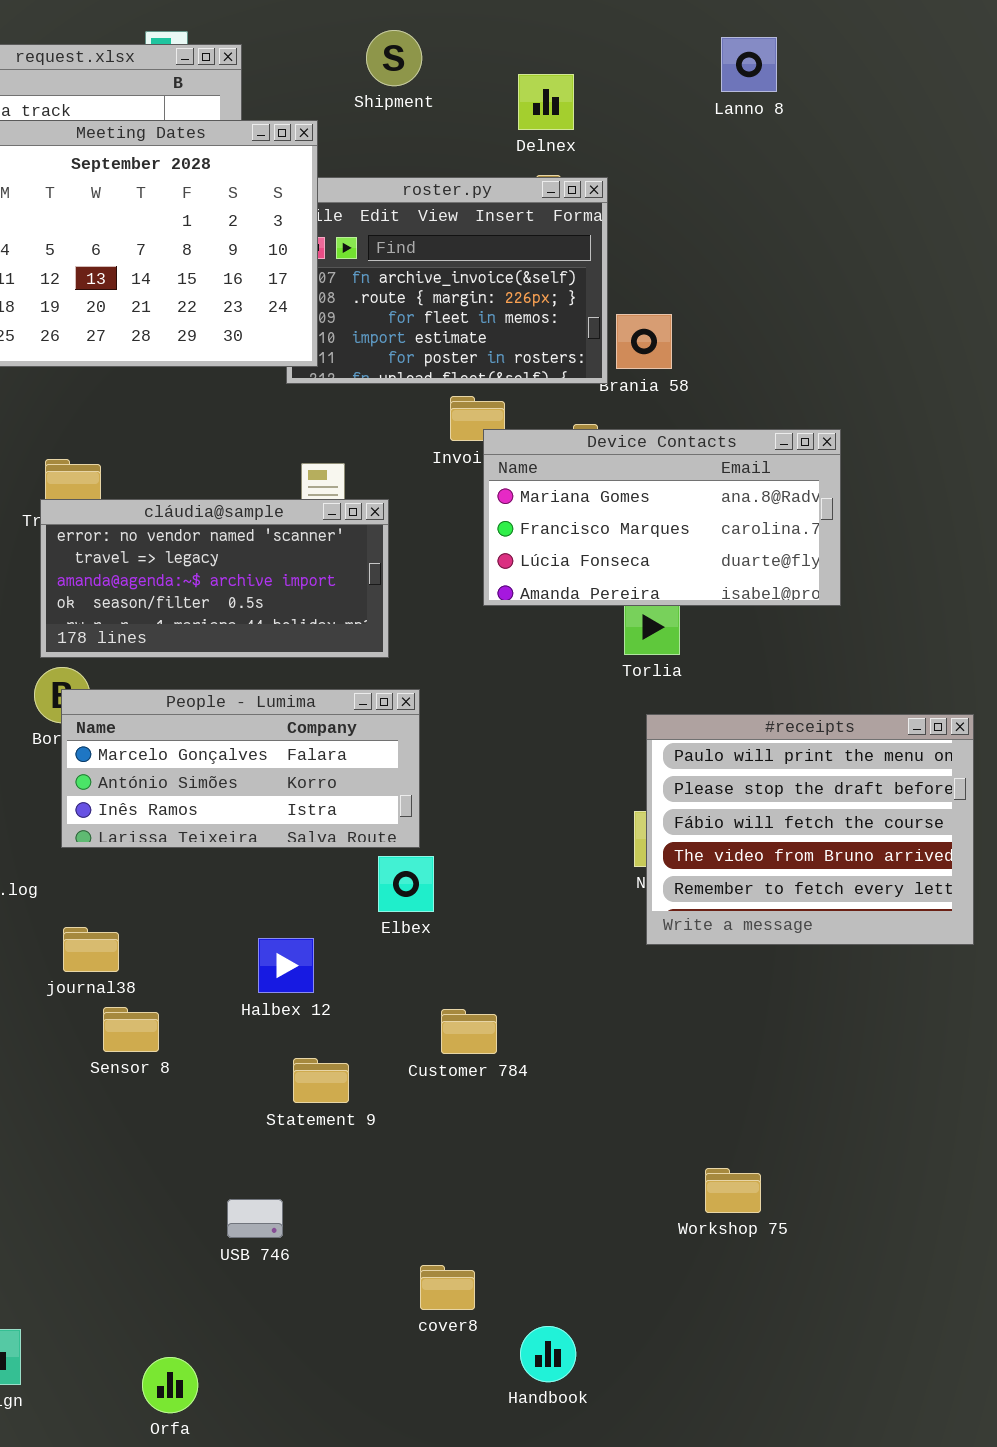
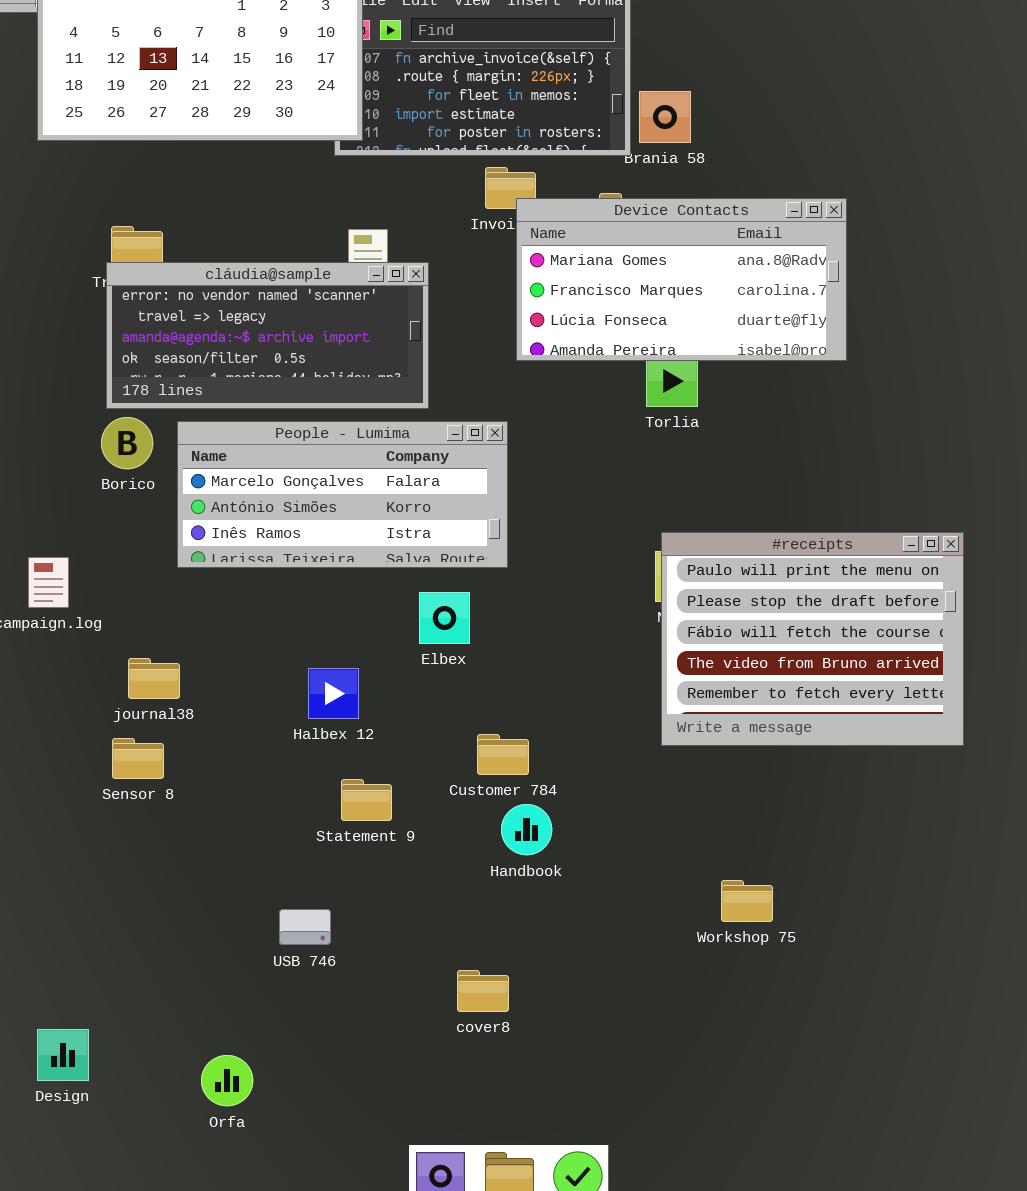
People - Lumima: [61,689,420,848] -> [177,421,508,568], moved
#receipts: [646,714,974,945] -> [661,532,964,746], moved
Sensor 8: [103,1007,159,1052] -> [112,738,164,779], moved
Handbook: [520,1326,576,1382] -> [501,804,552,855], moved

